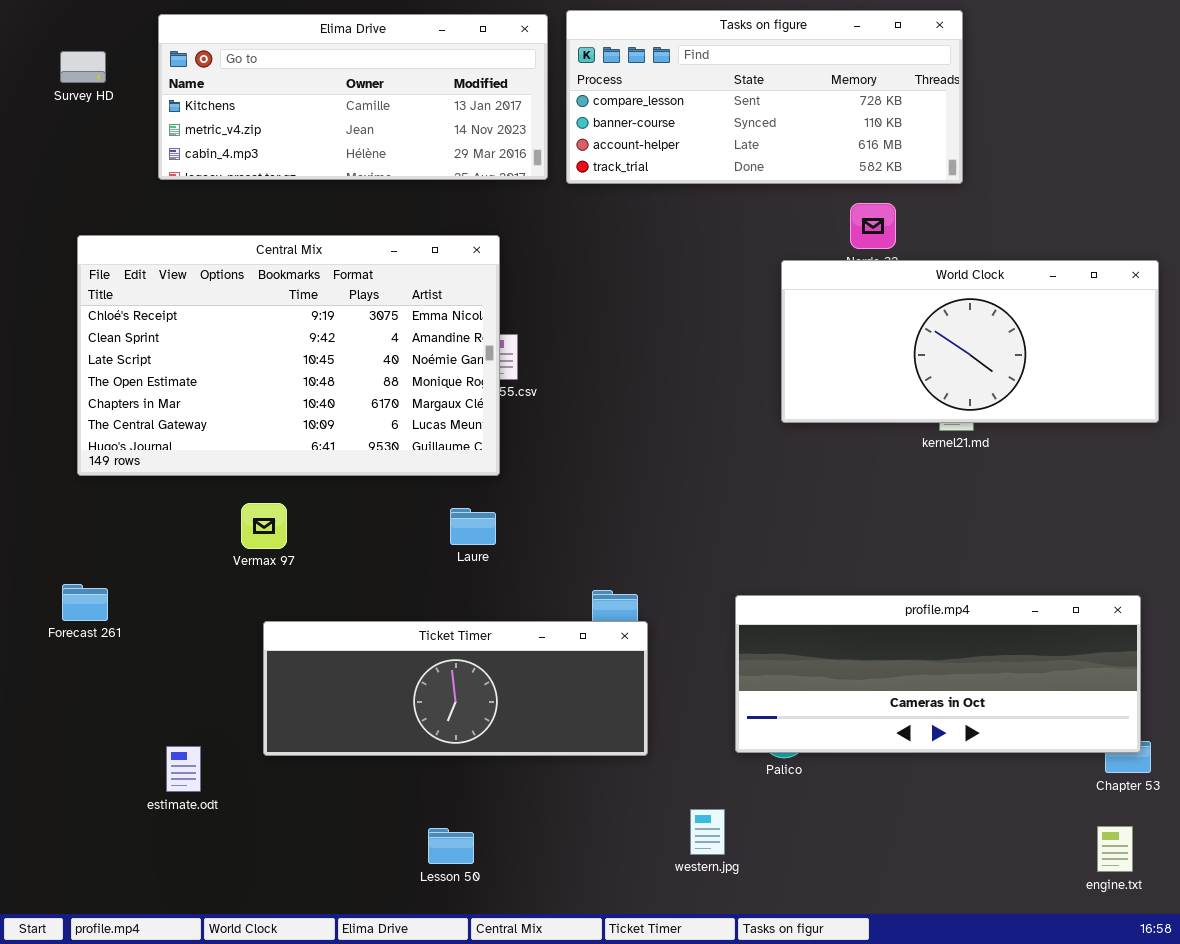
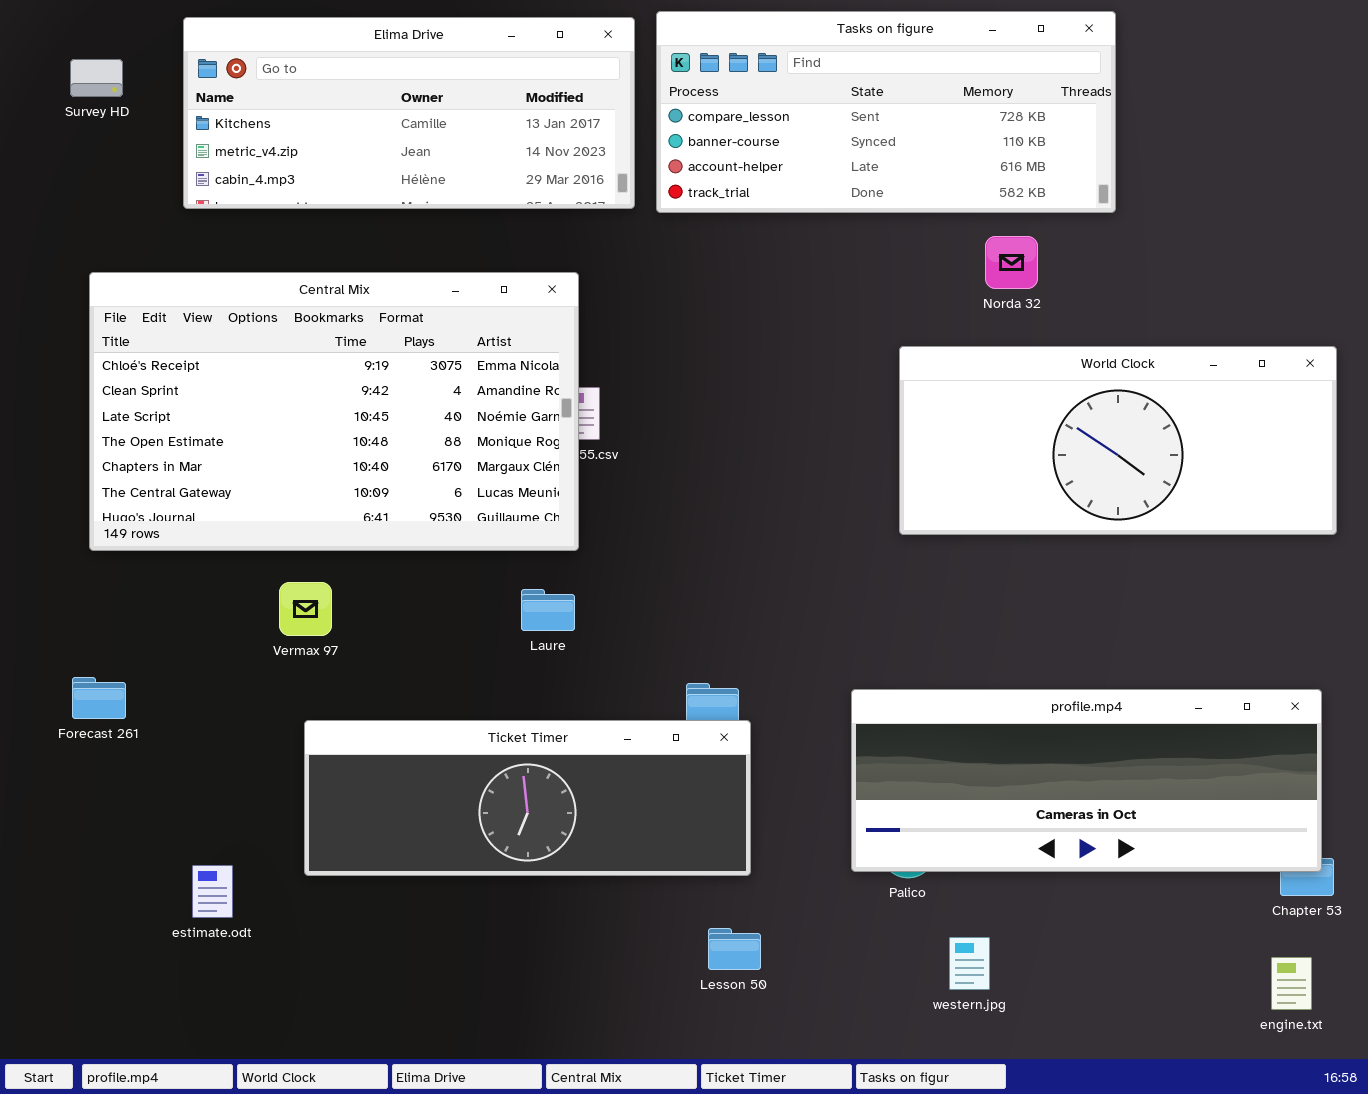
World Clock: [781,260,1159,423] -> [899,346,1337,535], moved
western.jpg: [690,809,725,855] -> [949,937,990,990], moved
Lesson 50: [428,828,474,864] -> [708,928,761,970], moved

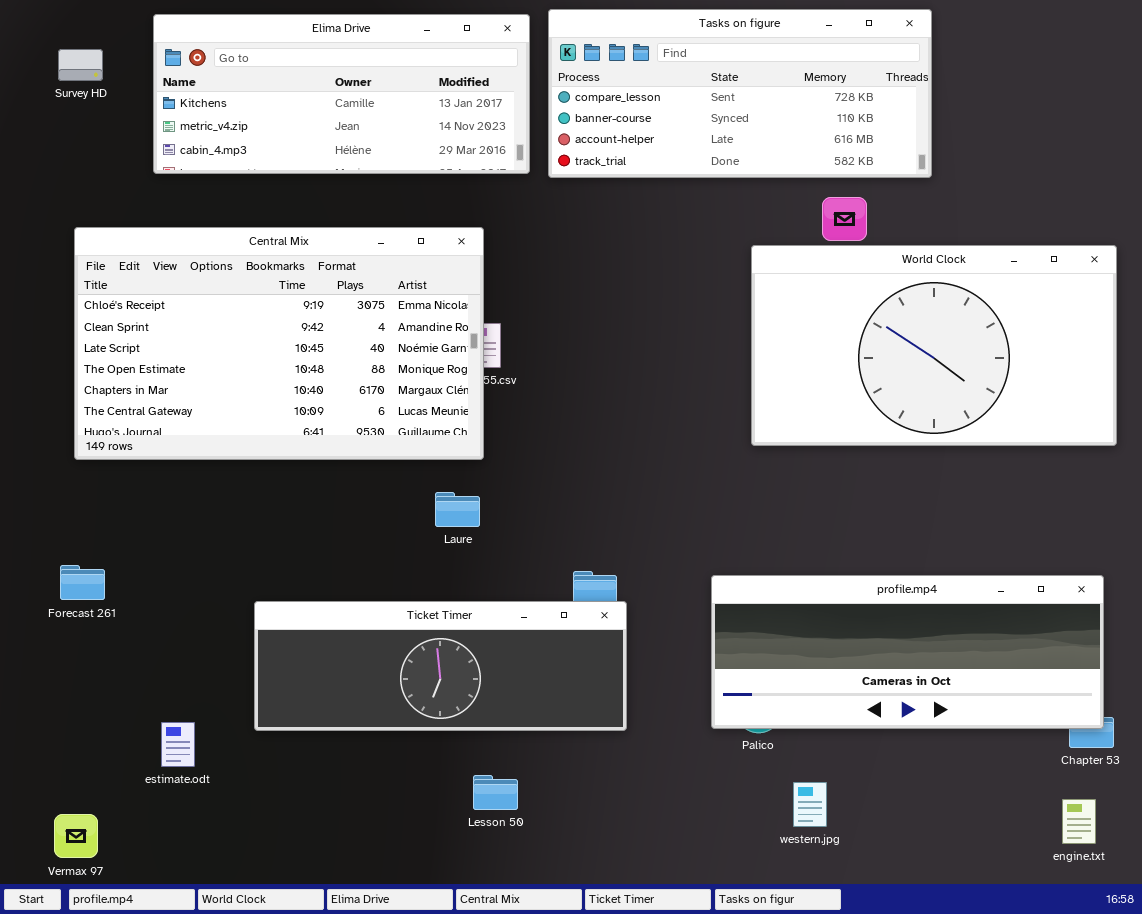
World Clock: [899,346,1337,535] -> [751,245,1117,446], resized
Vermax 97: [279,582,332,636] -> [54,814,98,858], moved
Lesson 50: [708,928,761,970] -> [473,775,518,810], moved

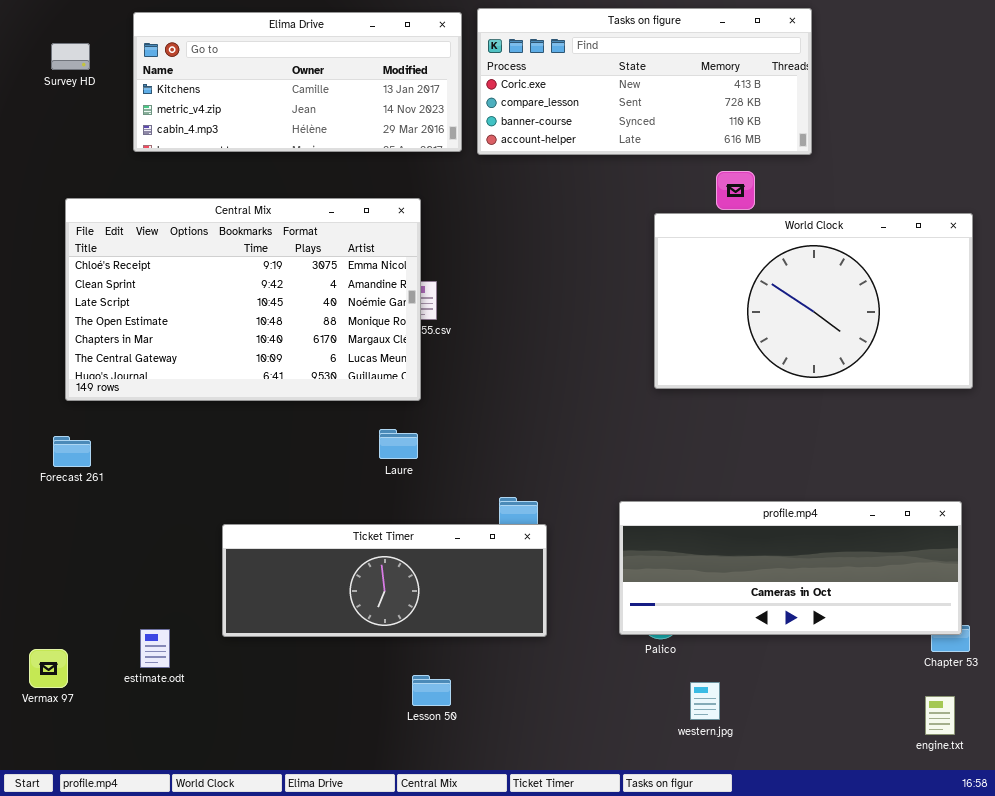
Tasks on figure: [548,9,932,178] -> [477,8,812,155], scrolled up 1 row
Forecast 261: [60,565,105,600] -> [53,436,91,467], moved
Vermax 97: [54,814,98,858] -> [29,649,68,688], moved

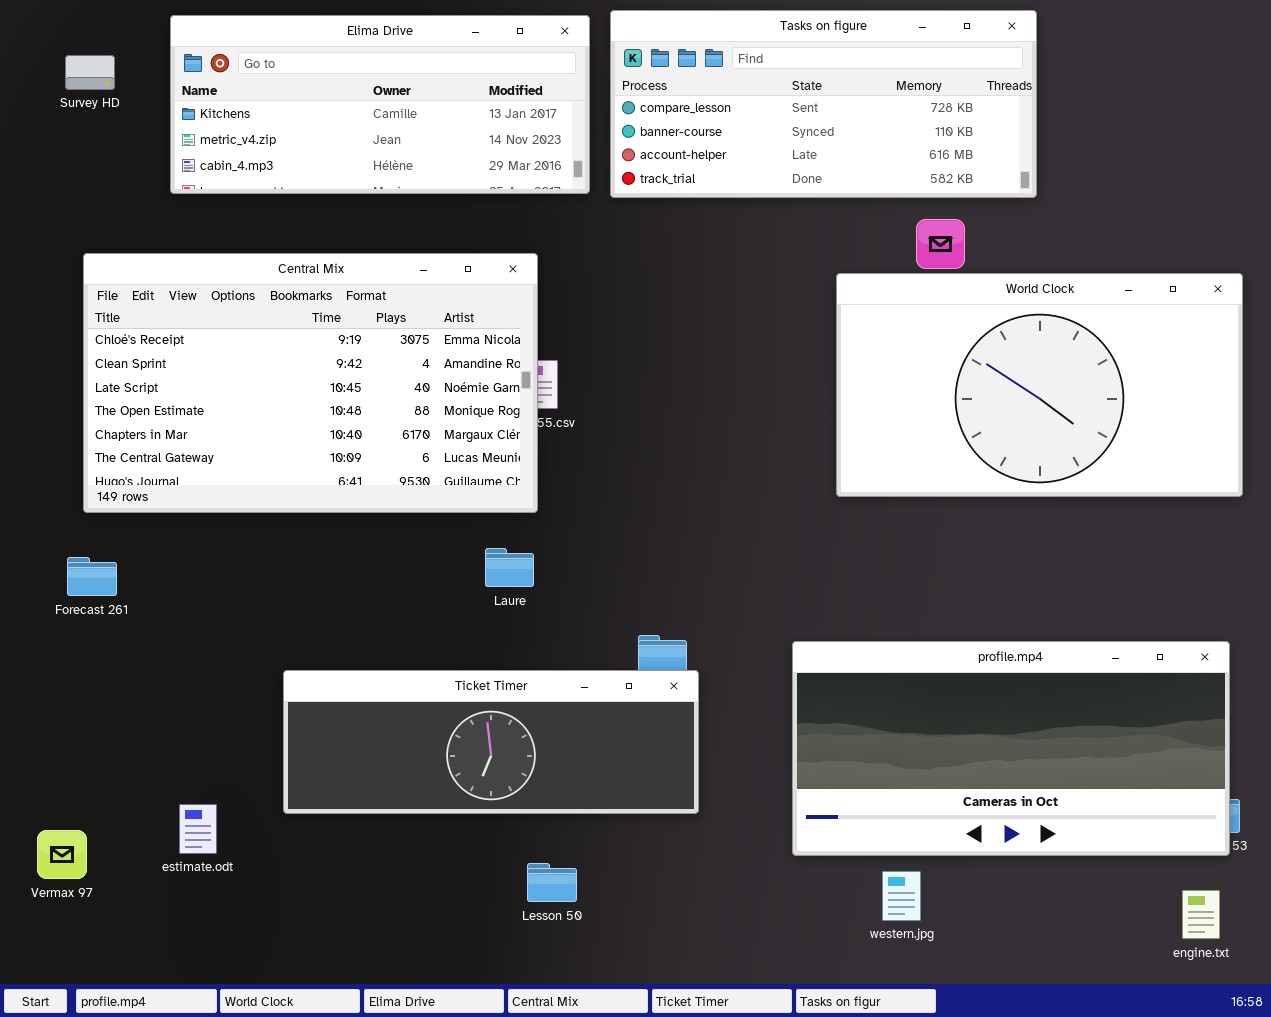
Tasks on figure: [477,8,812,155] -> [610,10,1037,198], scrolled down 1 row
profile.mp4: [619,501,962,635] -> [792,641,1230,856], resized

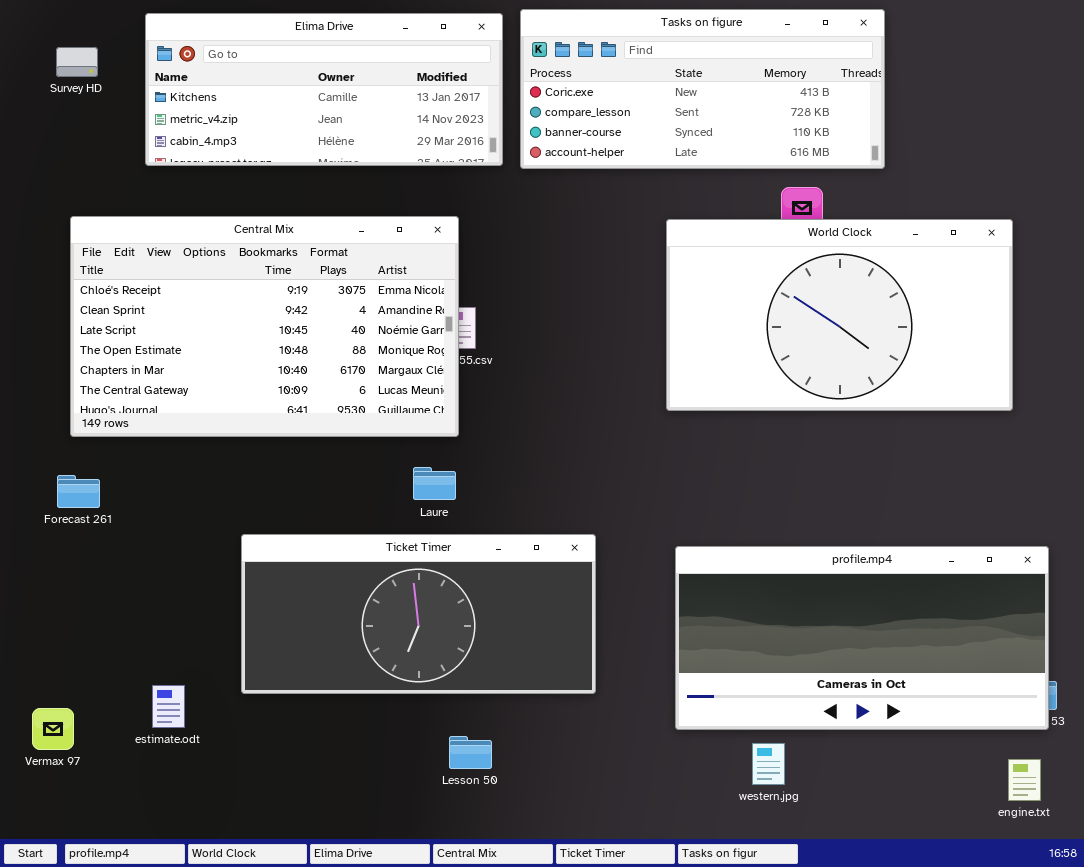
Tasks on figure: [610,10,1037,198] -> [520,9,885,169], scrolled up 1 row
World Clock: [836,273,1243,497] -> [666,219,1013,411], moved
Ticket Timer: [283,670,699,814] -> [241,534,596,694], resized

